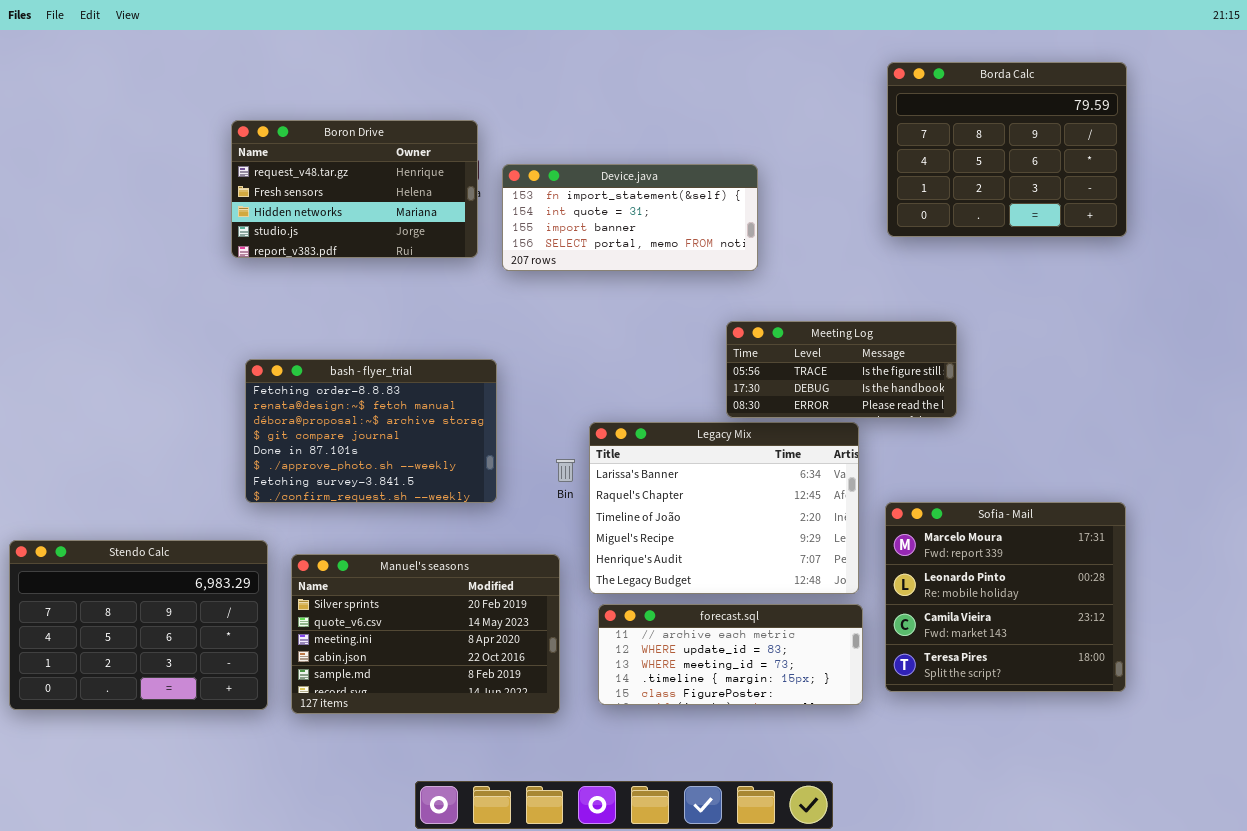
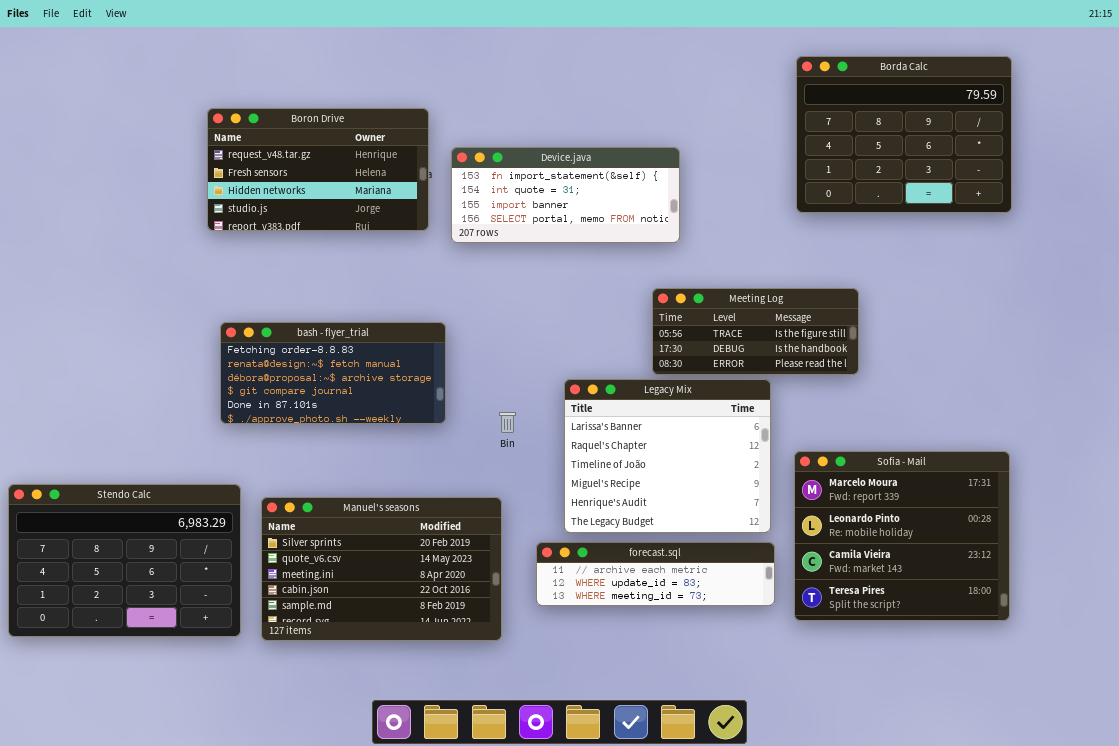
bash - flyer_trial: [245,359,497,503] -> [220,322,446,424], resized
Legacy Mix: [589,422,859,594] -> [564,379,771,533], resized
forecast.sql: [598,604,863,705] -> [536,542,775,606], resized

